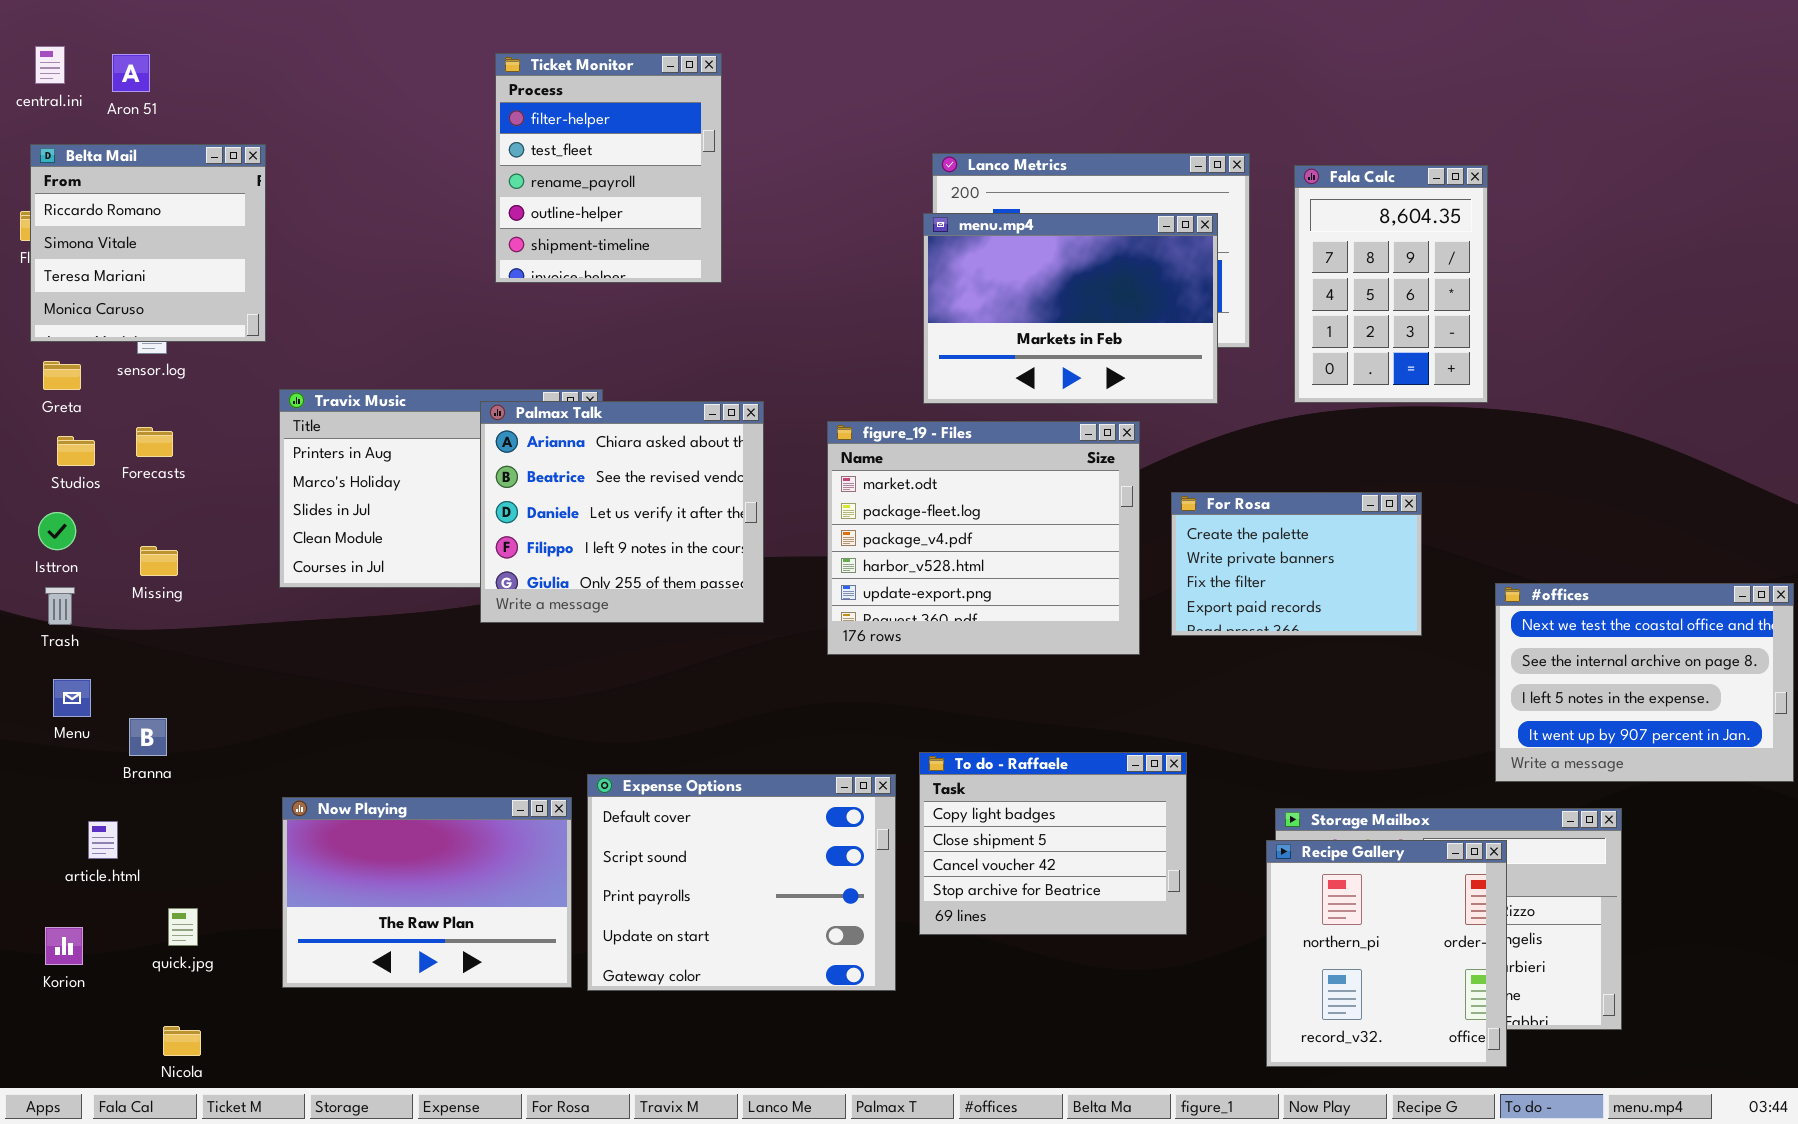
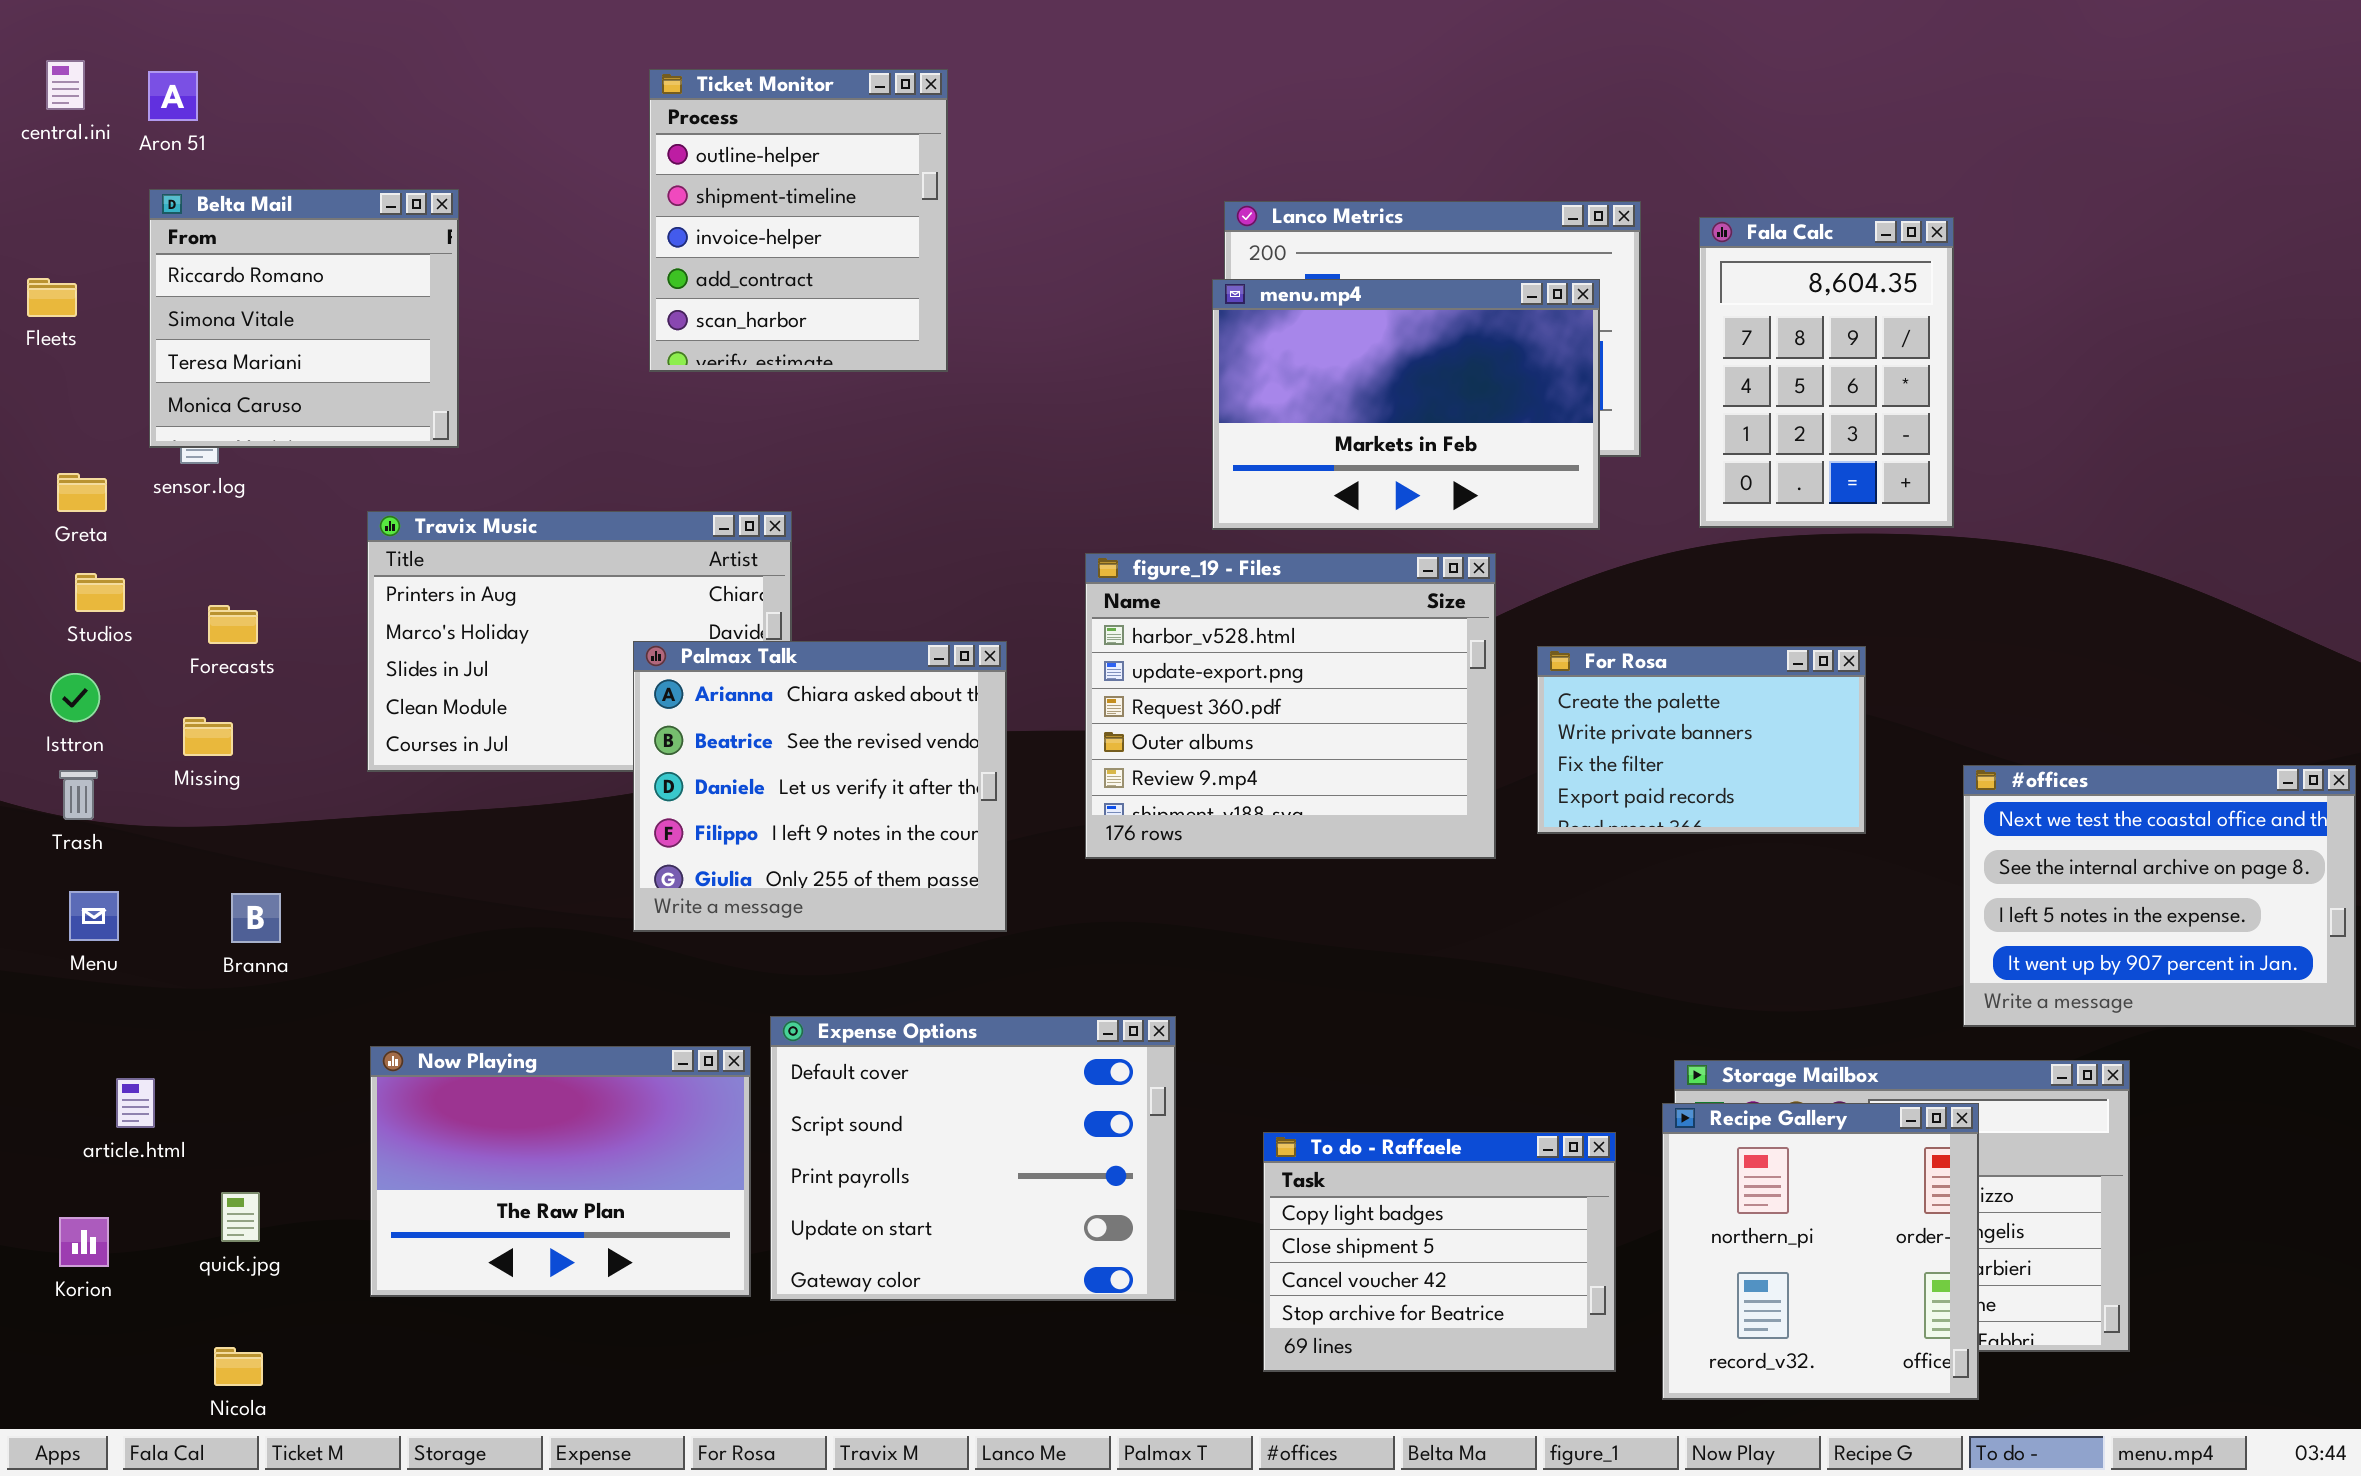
Ticket Monitor: [495,53,722,283] -> [649,69,948,372], scrolled down 3 rows
Belta Mail: [30,144,266,342] -> [149,189,459,448], moved
Palmax Talk: [480,401,764,623] -> [633,641,1007,932], moved
figure_19 - Files: [827,421,1140,655] -> [1085,553,1496,859], scrolled down 3 rows
Forecasts: [136,427,173,457] -> [208,605,258,644], moved
Branna: [129,718,167,756] -> [231,893,281,943], moved
To do - Raffaele: [919,752,1187,935] -> [1263,1132,1616,1372], moved

